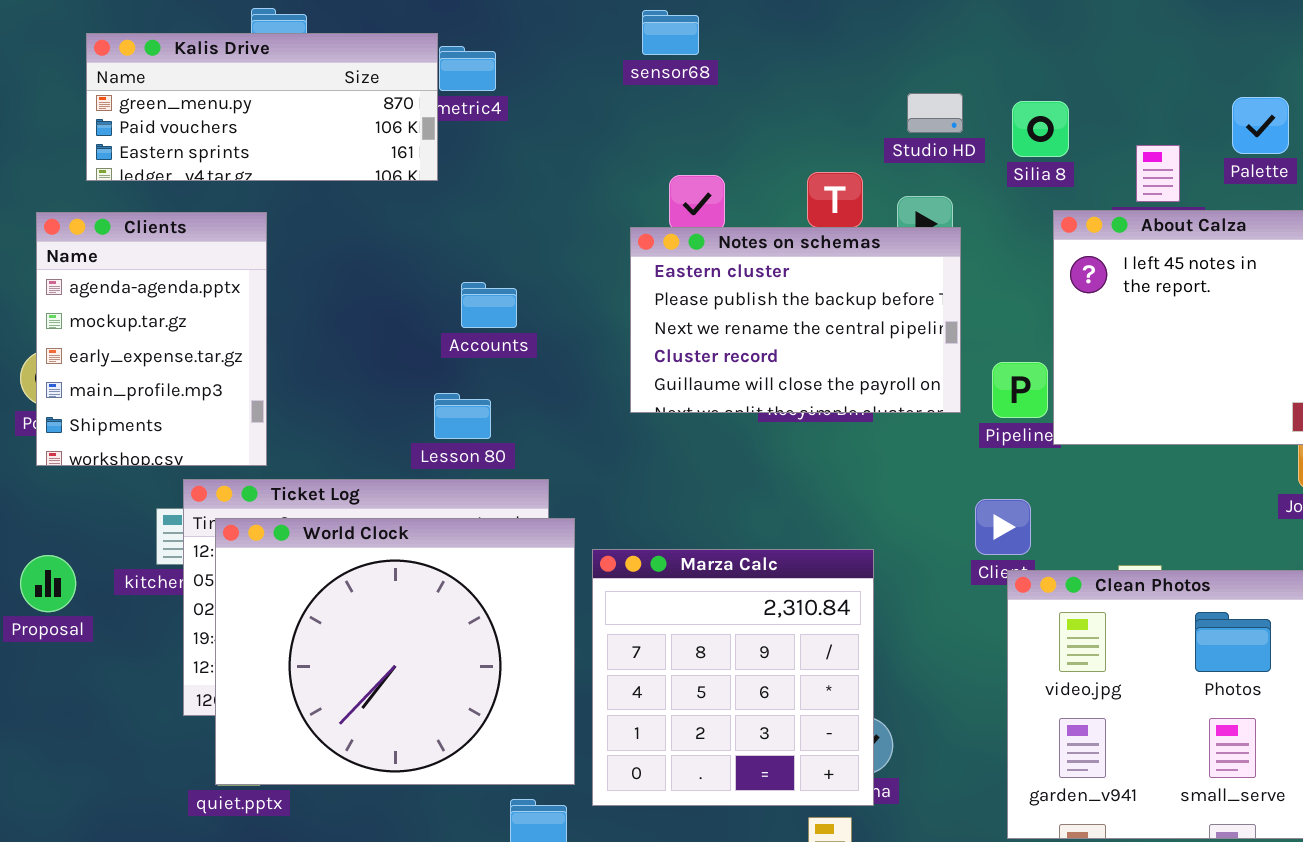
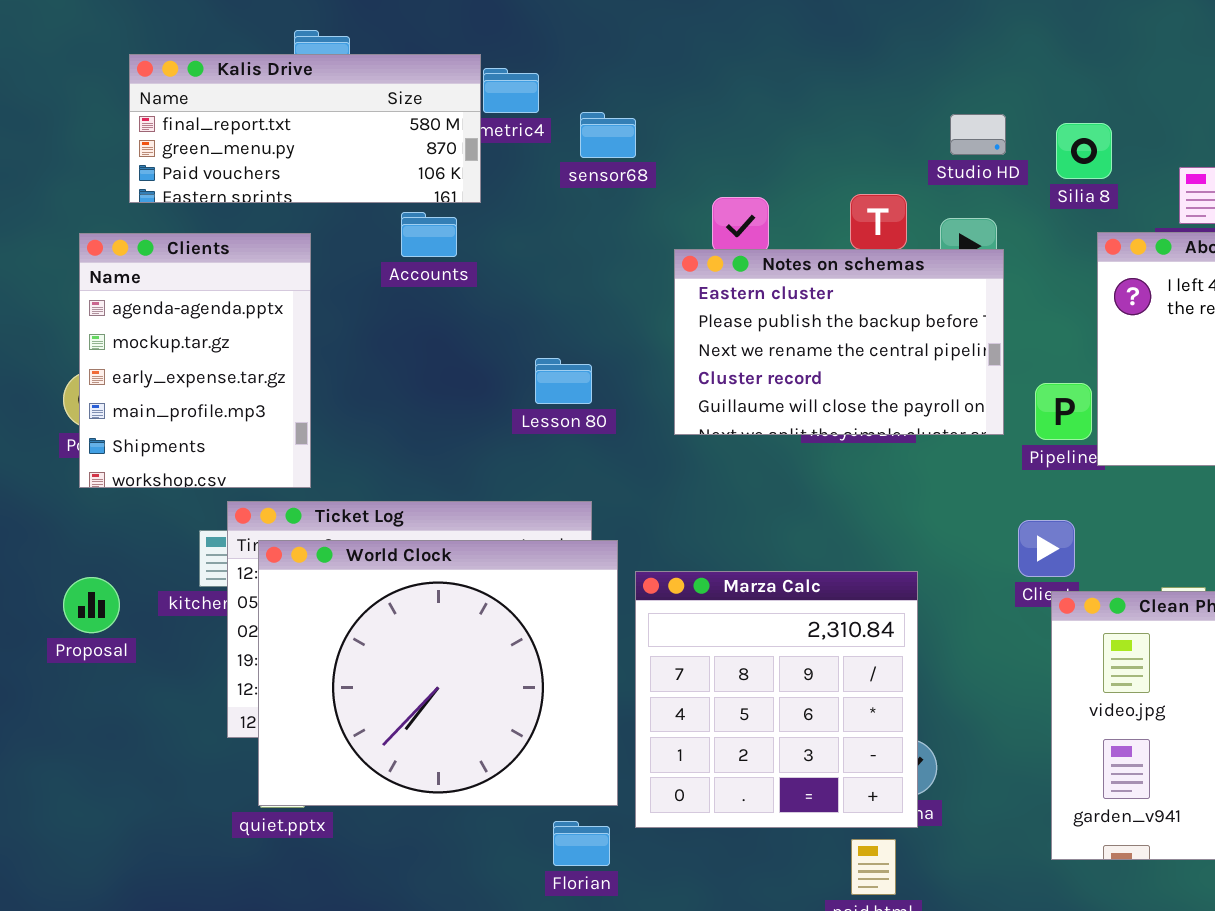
sensor68: [642,10,699,55] -> [580,112,636,158], moved
Kalis Drive: [86,33,438,181] -> [129,54,481,203], scrolled up 1 row
Accounts: [461,282,517,328] -> [401,212,457,257], moved
Lesson 80: [434,393,491,439] -> [535,358,592,404], moved

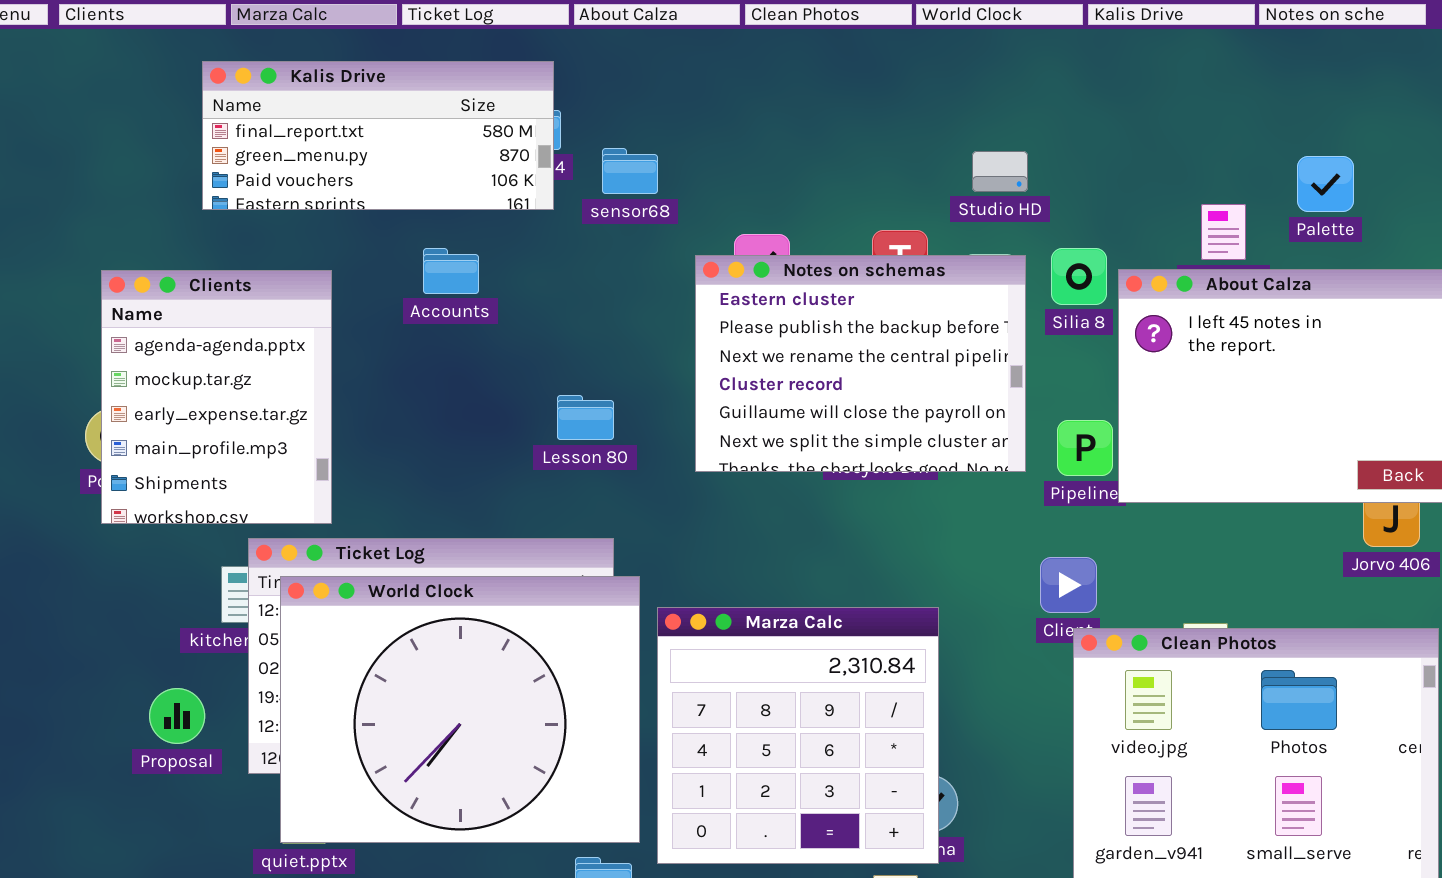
Kalis Drive: [129,54,481,203] -> [202,61,554,210], moved
Silia 8: [1056,123,1112,179] -> [1051,248,1107,305], moved
Notes on schemas: [674,249,1004,435] -> [695,255,1026,472], resized
Proposal: [63,577,120,633] -> [149,688,205,744], moved

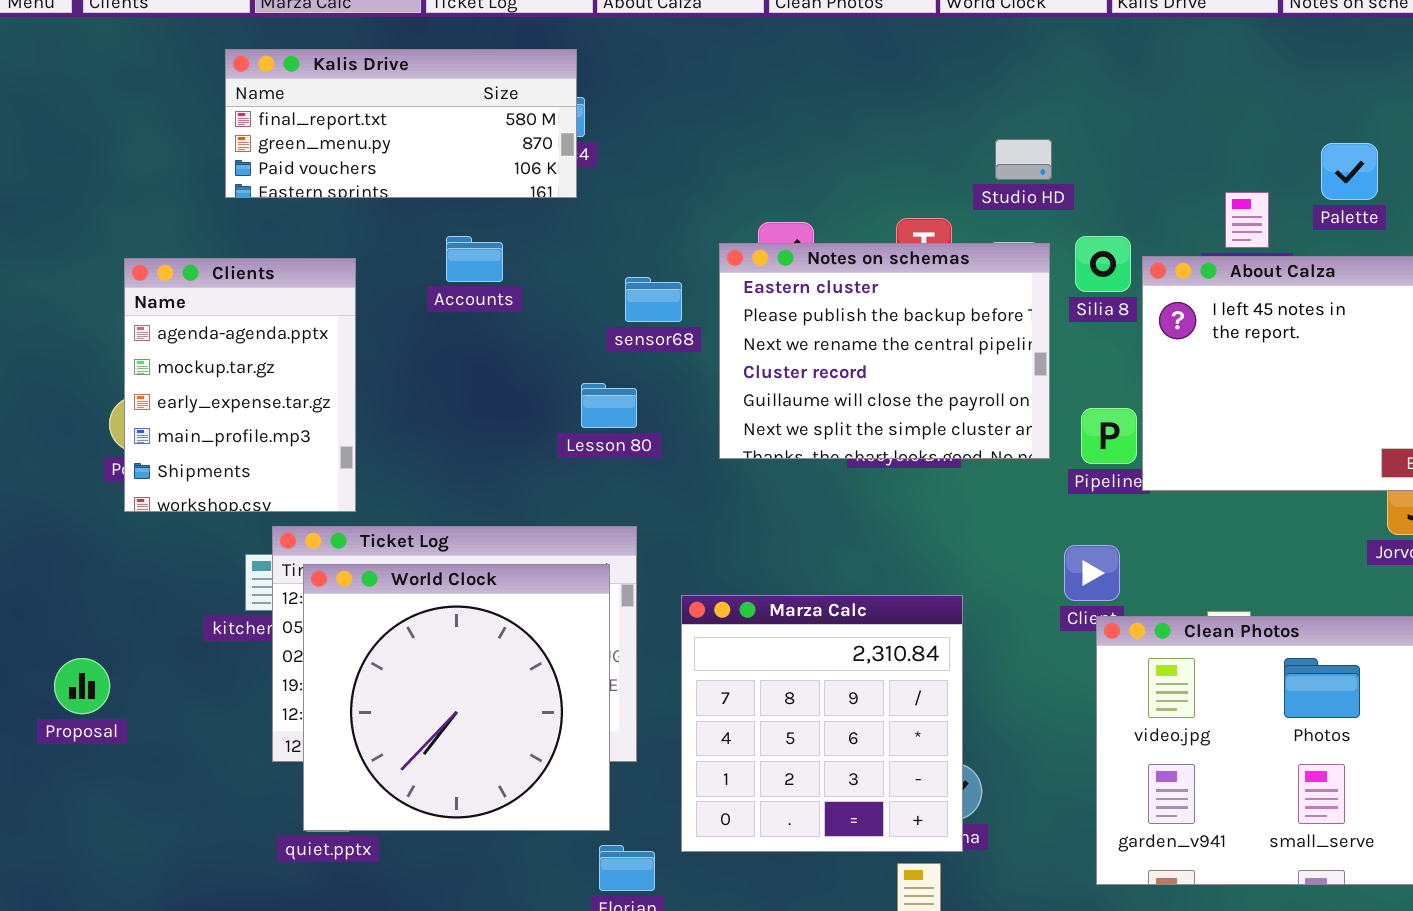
sensor68: [602,148,658,194] -> [625,277,682,322], moved
World Clock: [280,576,640,843] -> [303,564,610,831], resized
Proposal: [149,688,205,744] -> [54,658,110,714], moved

